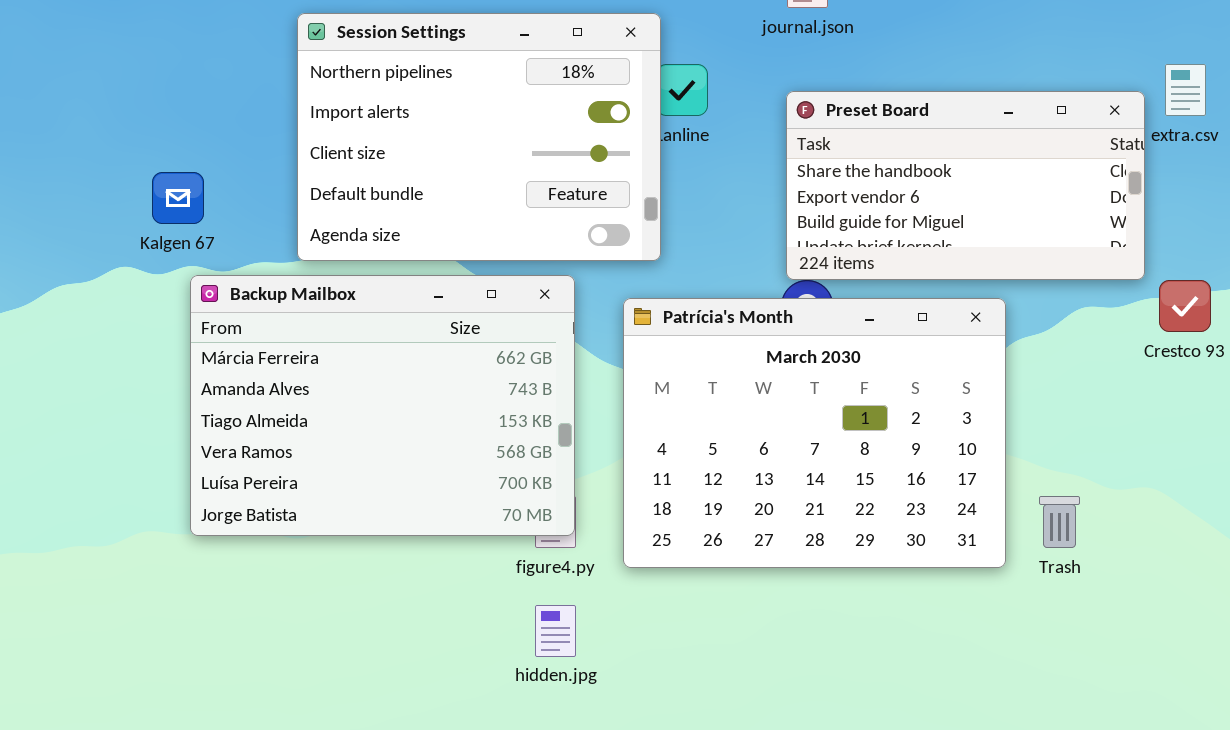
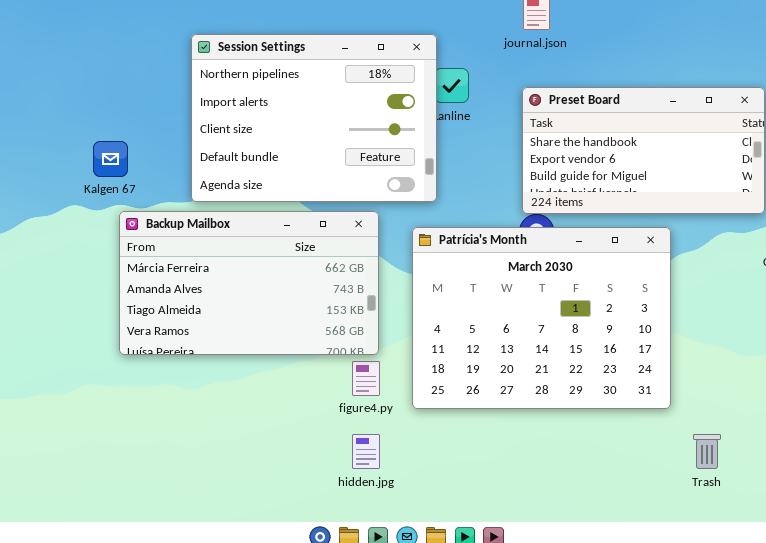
Backup Mailbox: [190,275,575,536] -> [119,211,379,355], resized
Trash: [1039,496,1080,548] -> [693,434,721,469], moved

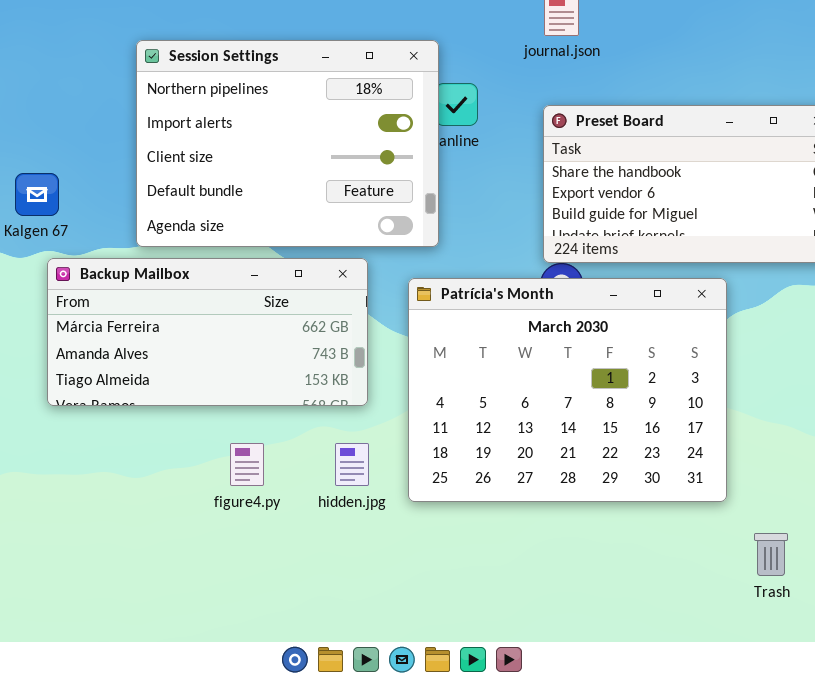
Backup Mailbox: [119,211,379,355] -> [47,258,368,406], resized
figure4.py: [352,361,380,396] -> [230,443,264,486], moved
hidden.jpg: [352,434,380,469] -> [335,443,369,486], moved

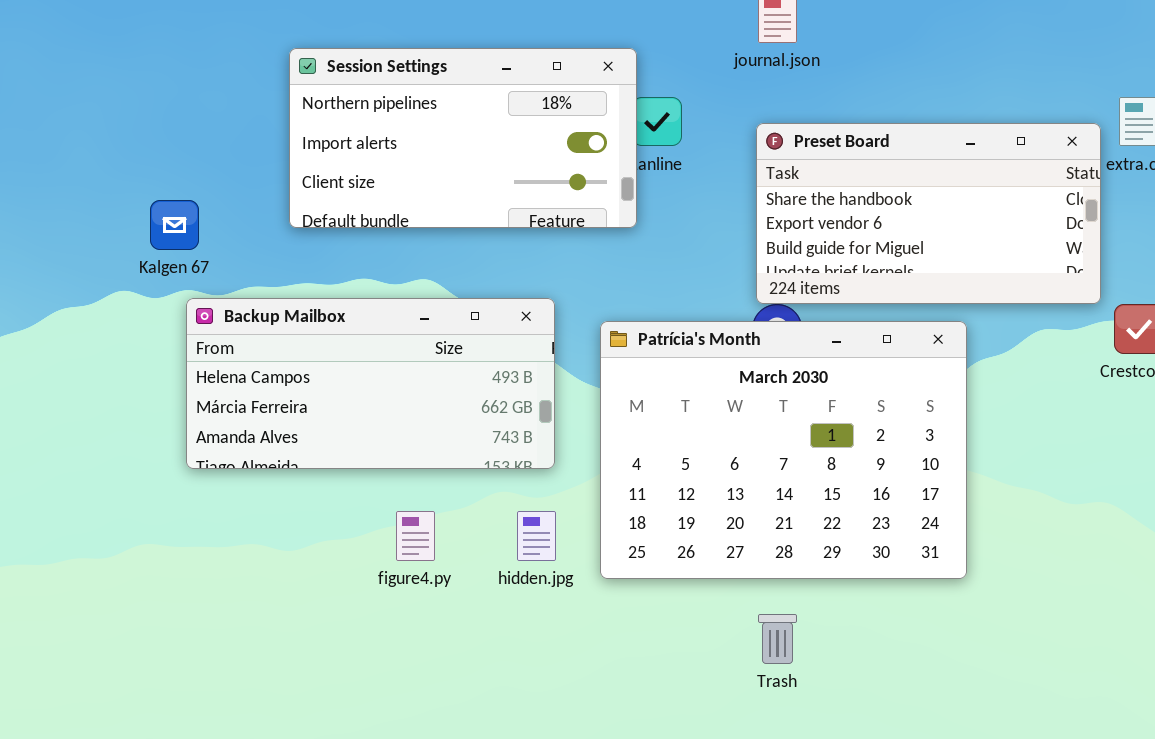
Session Settings: [136,40,439,247] -> [289,48,637,228], resized
Backup Mailbox: [47,258,368,406] -> [186,298,555,469], scrolled up 1 row
Trash: [754,533,788,576] -> [758,614,797,664], moved

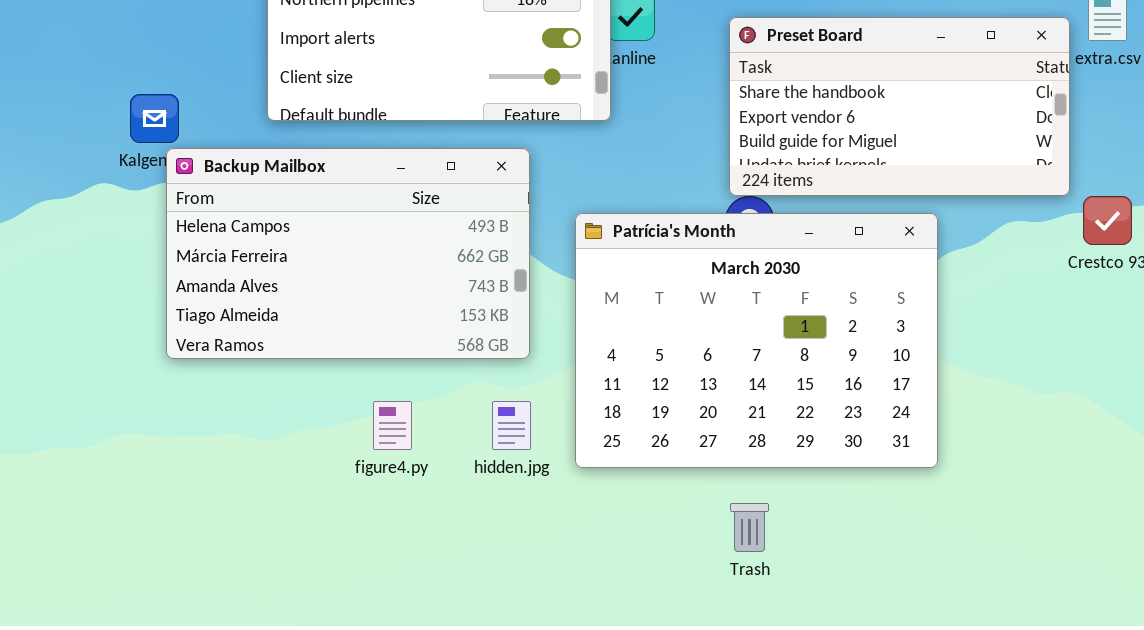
Backup Mailbox: [186,298,555,469] -> [166,148,530,359], resized

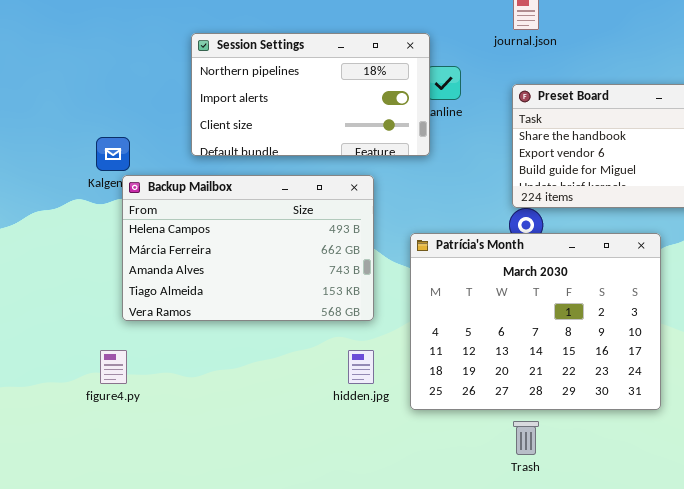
Patrícia's Month: [575,213,938,468] -> [410,233,661,410], moved
figure4.py: [373,401,412,450] -> [100,350,127,384], moved

